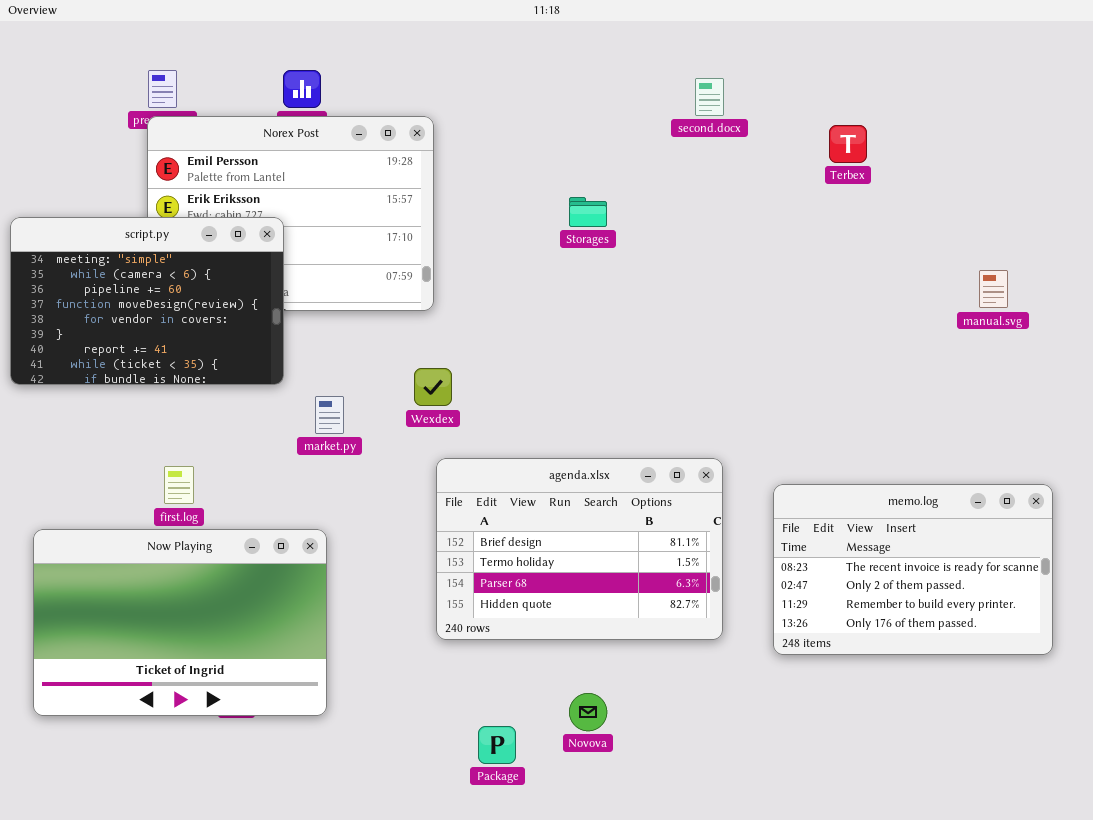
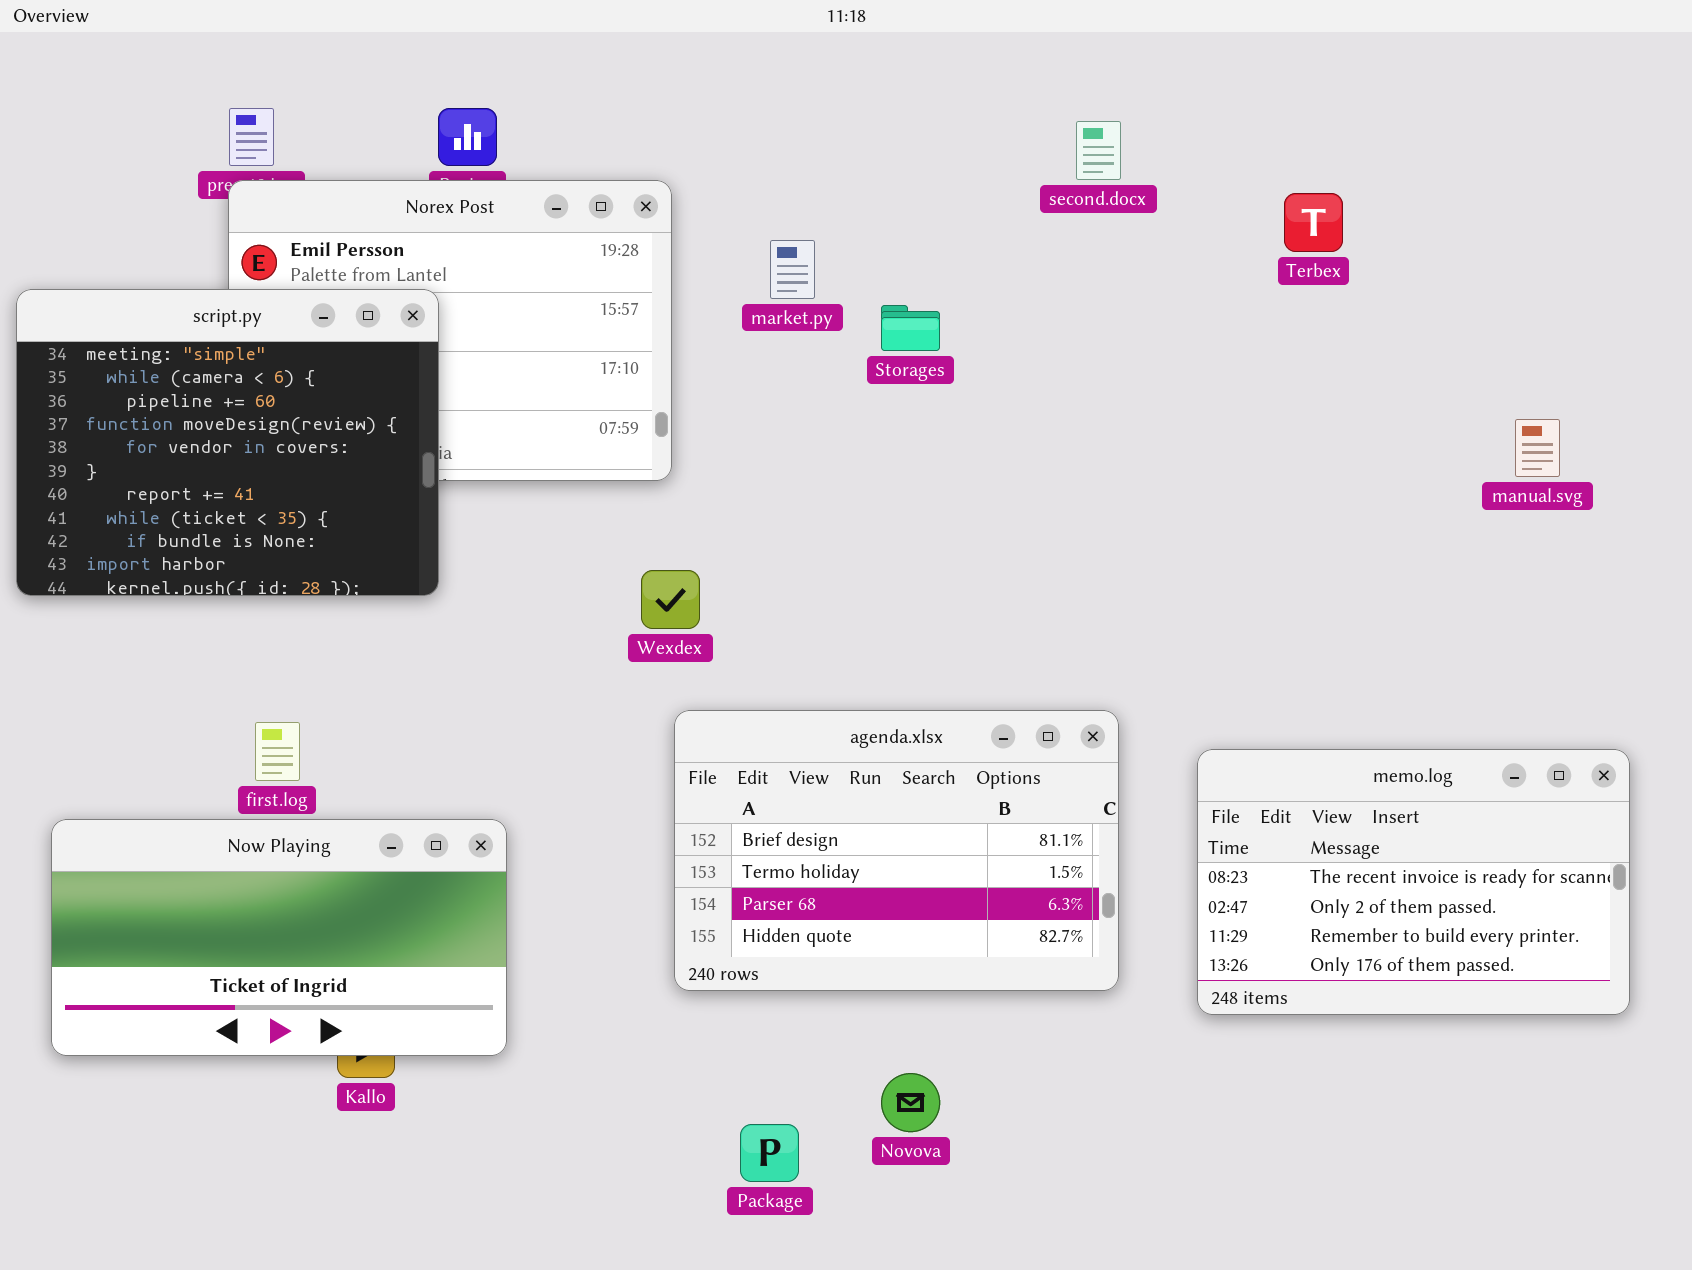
script.py: [10,217,284,385] -> [16,289,439,596], resized
market.py: [315,396,344,434] -> [770,240,815,299], moved
Now Playing: [33,529,327,716] -> [51,819,507,1056], resized

